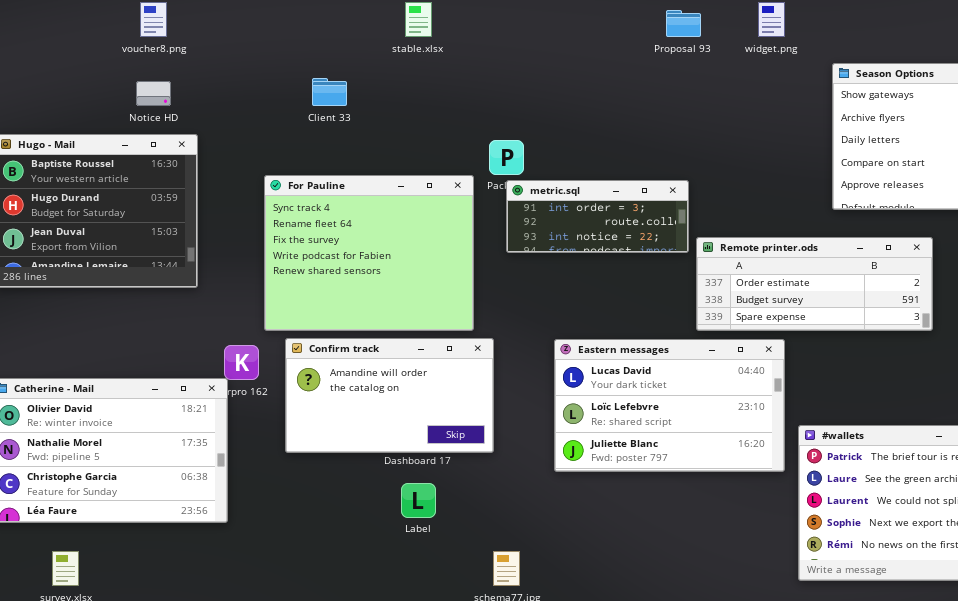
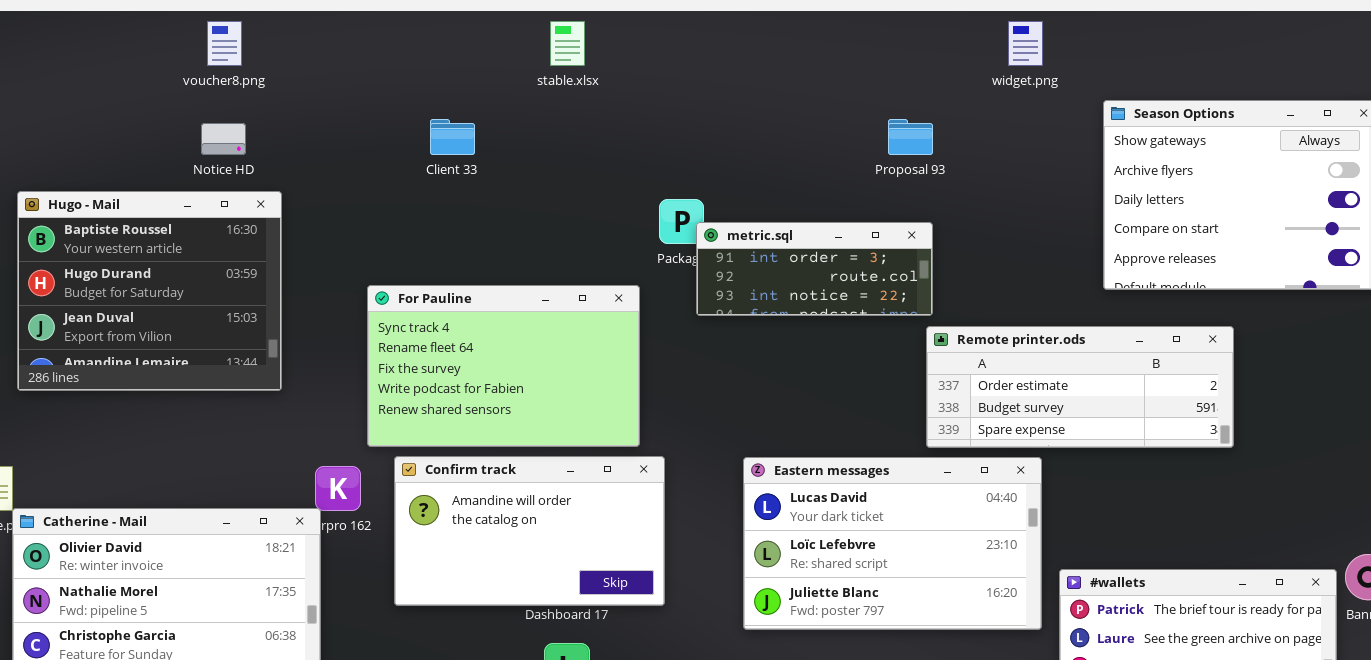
Proposal 93: [666,10,701,37] -> [888,119,933,155], moved
For Pauline: [264,175,474,331] -> [367,285,640,447], resized
metric.sql: [506,180,689,253] -> [696,222,933,316], moved

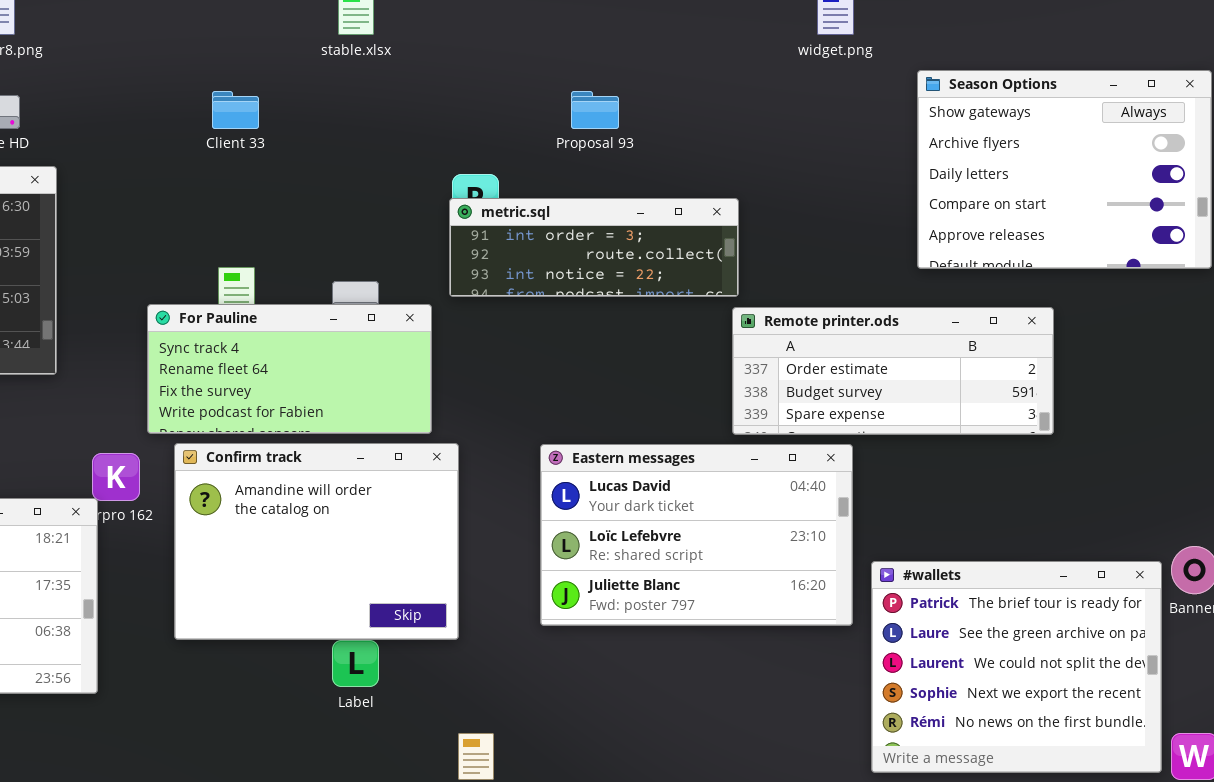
Proposal 93: [888,119,933,155] -> [571,91,619,129], moved
metric.sql: [696,222,933,316] -> [449,198,739,297], resized
For Pauline: [367,285,640,447] -> [147,304,432,434], resized
Confirm track: [394,456,665,606] -> [174,443,459,640], resized

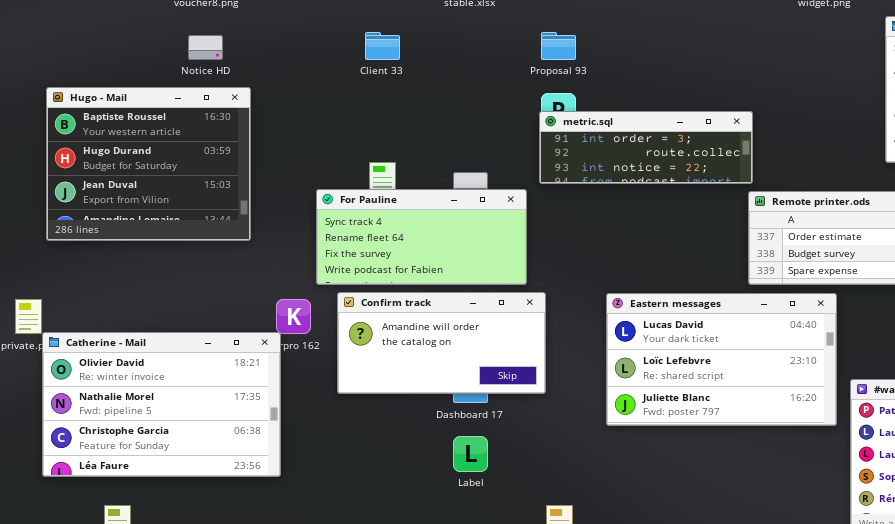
Proposal 93: [571,91,619,129] -> [541,32,576,60], moved
Confirm track: [174,443,459,640] -> [337,292,546,394], resized

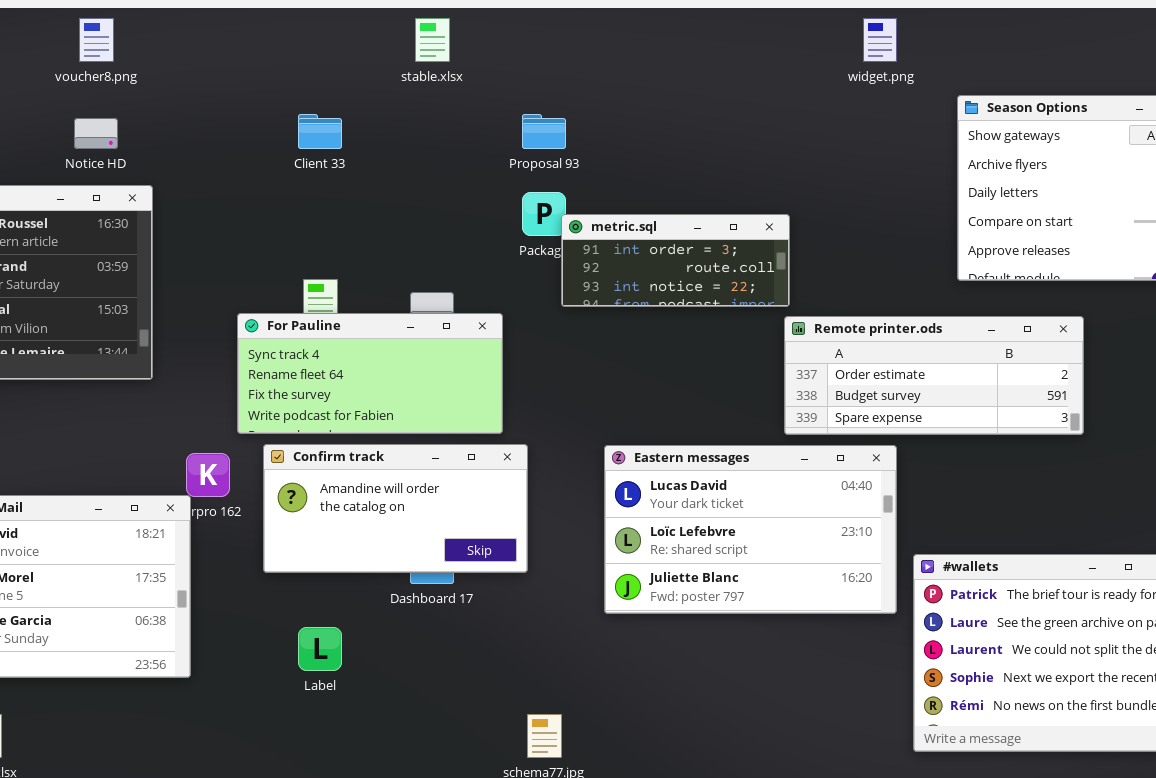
metric.sql: [539,111,753,184] -> [561,214,790,307], resized
Label: [453,436,488,472] -> [298,627,342,671], moved

